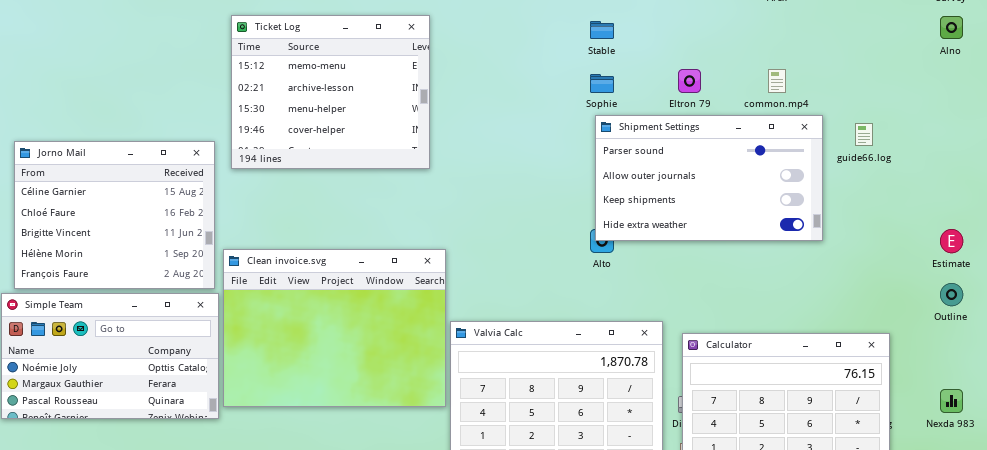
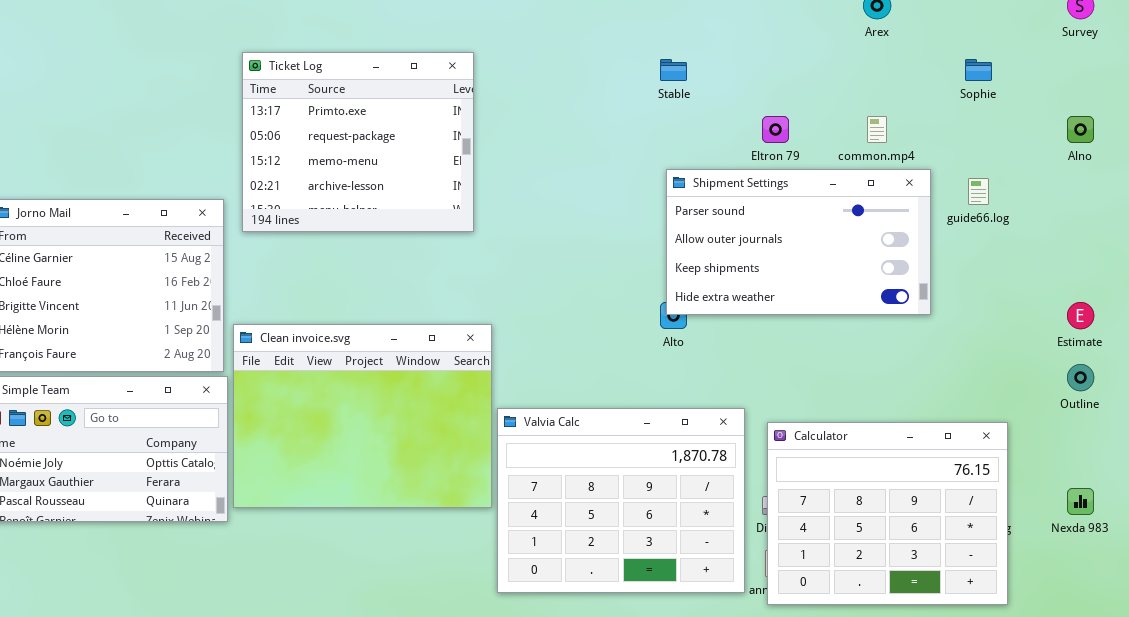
Ticket Log: [231,15,430,169] -> [242,52,474,232], scrolled up 2 rows
Alno: [940,16,963,39] -> [1067,116,1094,143], moved
Sophie: [590,74,614,93] -> [965,59,992,81], moved

